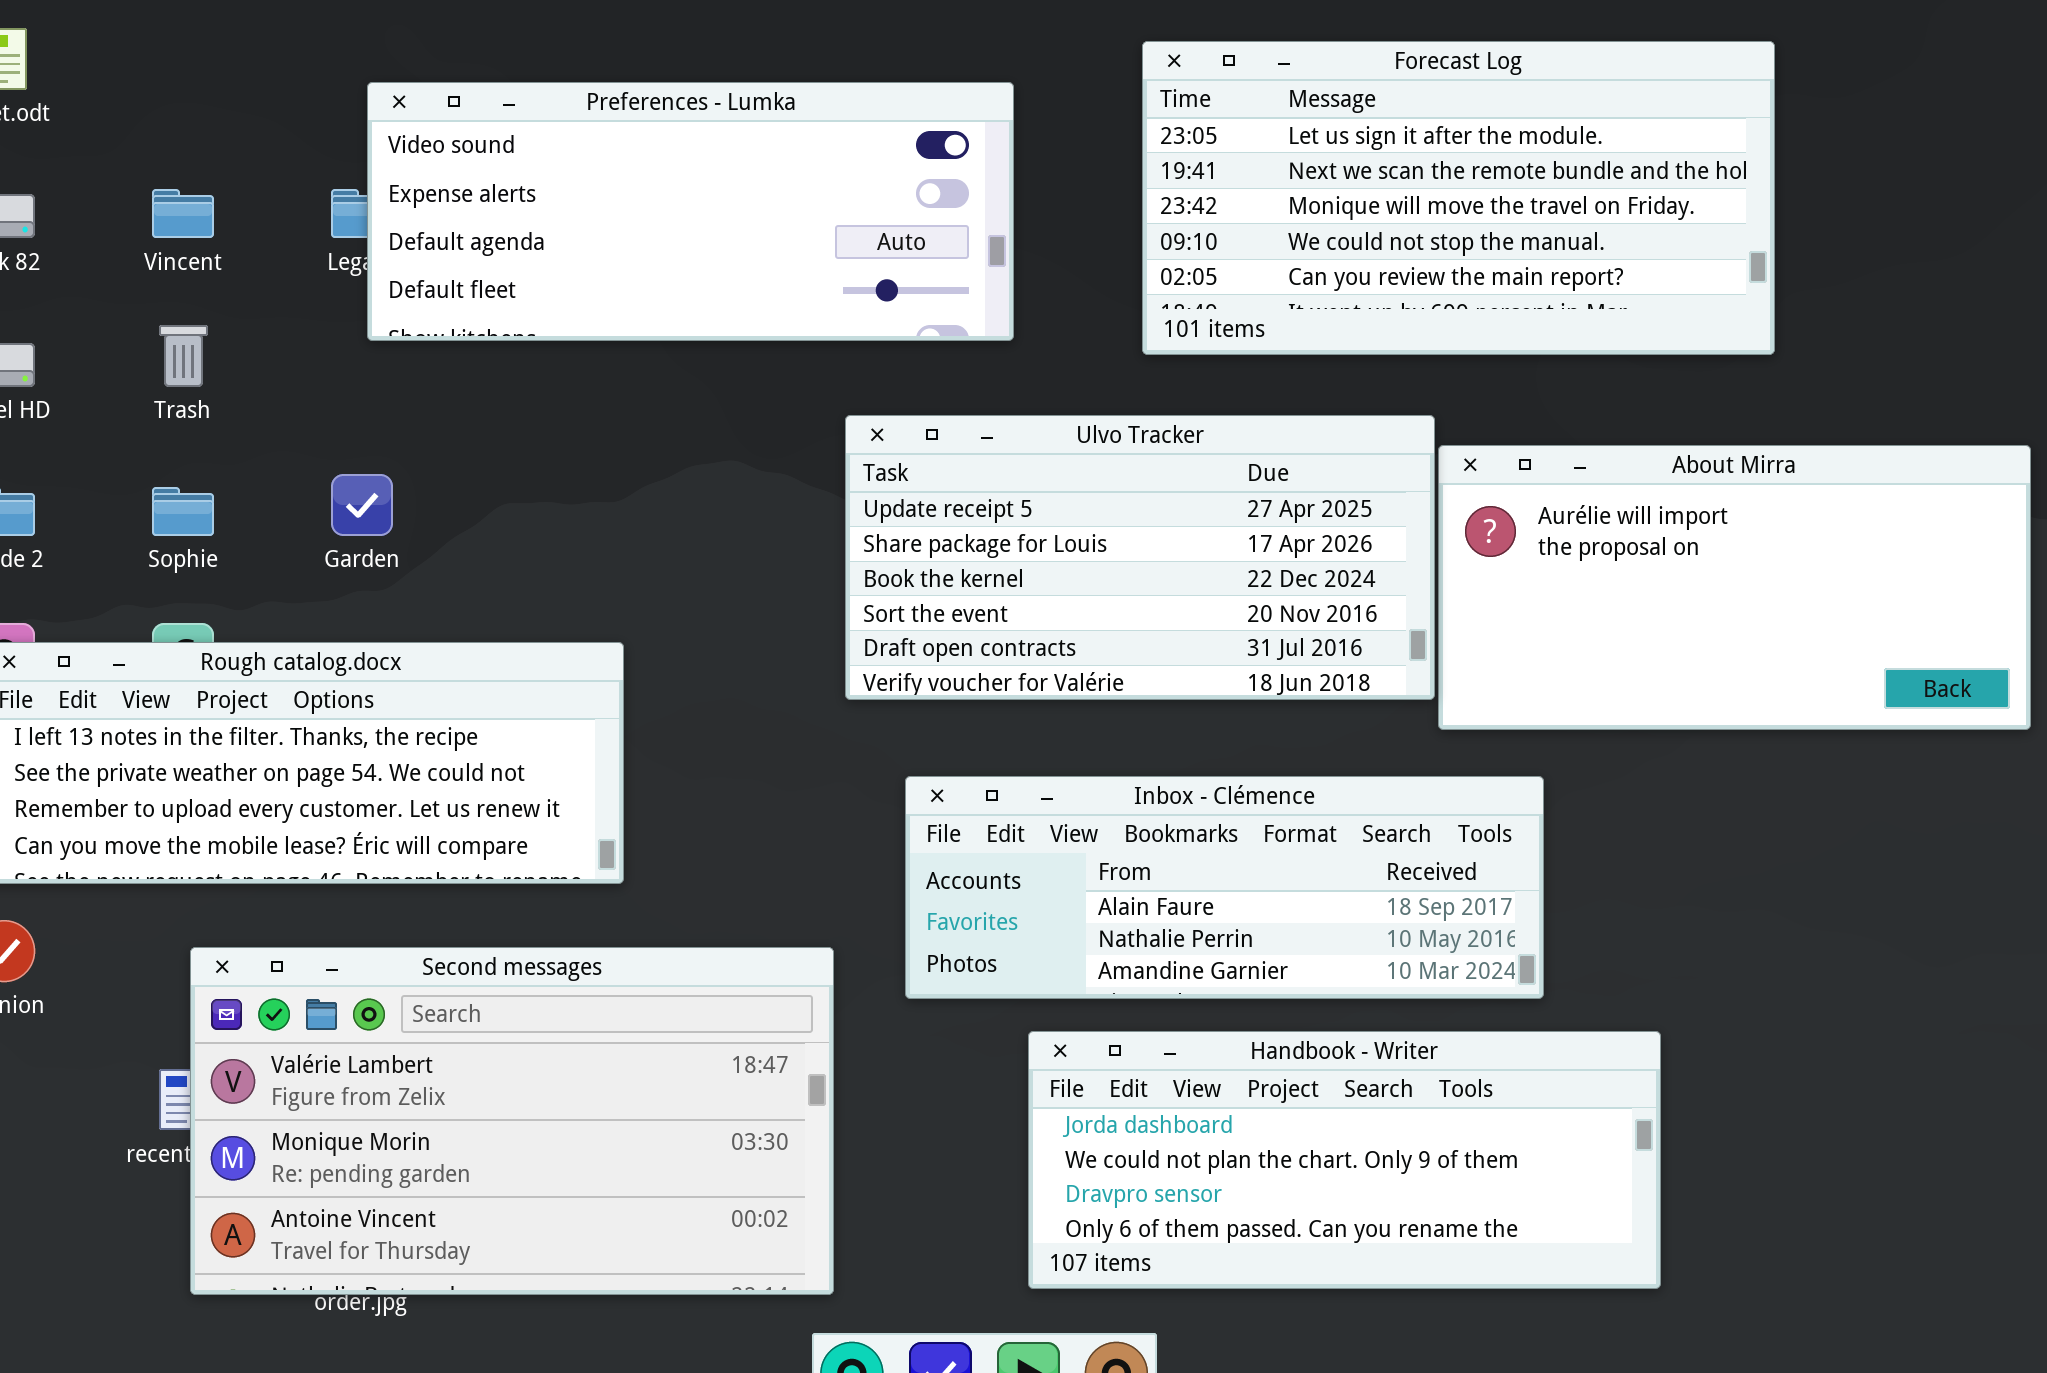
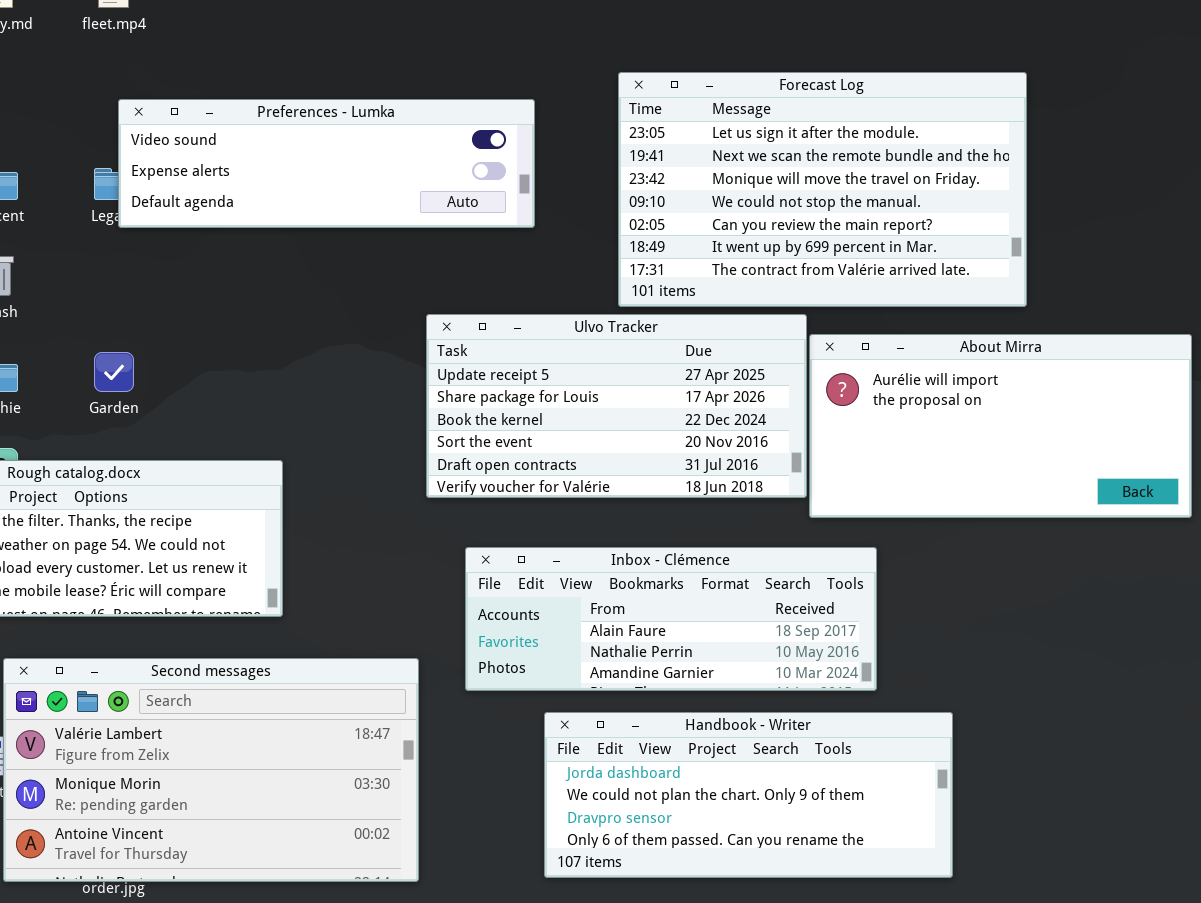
Forecast Log: [1142,41,1775,355] -> [618,72,1027,307], resized
Preferences - Lumka: [367,82,1014,341] -> [118,99,535,228], resized

